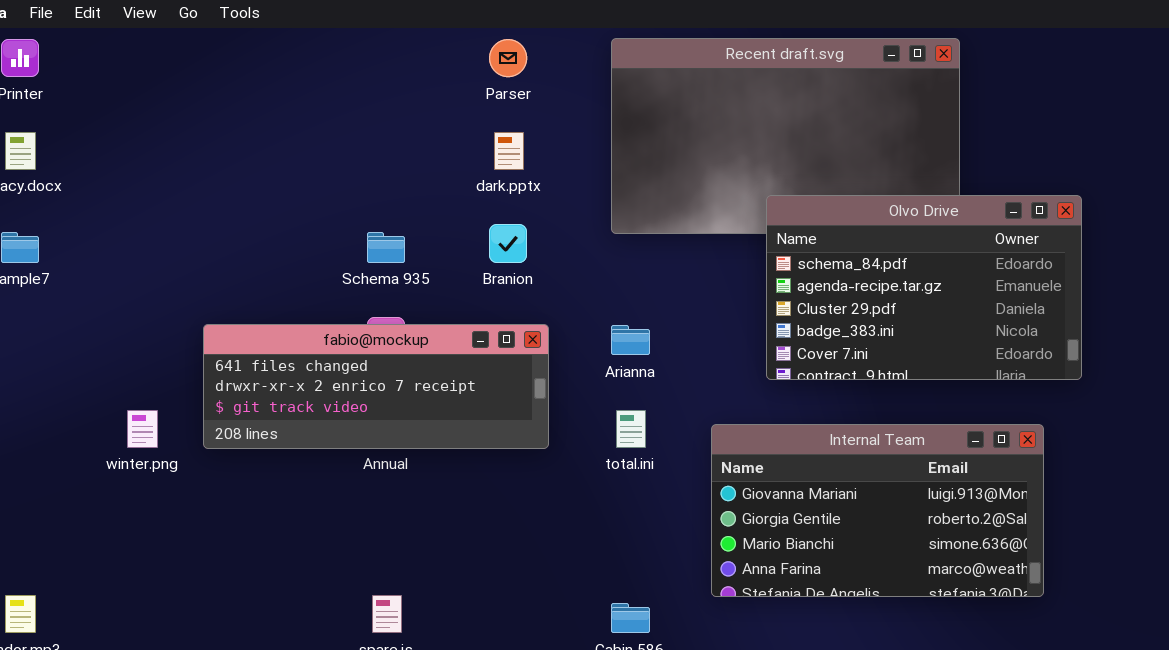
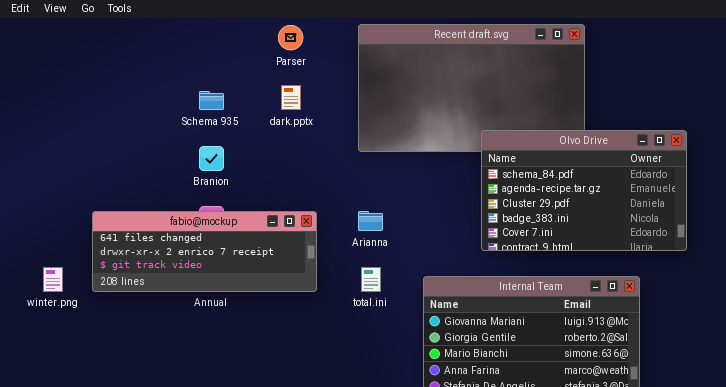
Olvo Drive: [766,195,1082,380] -> [481,130,687,251], moved
Branion: [489,224,527,263] -> [199,146,224,171], moved
Schema 935: [367,232,405,263] -> [199,91,224,110], moved

